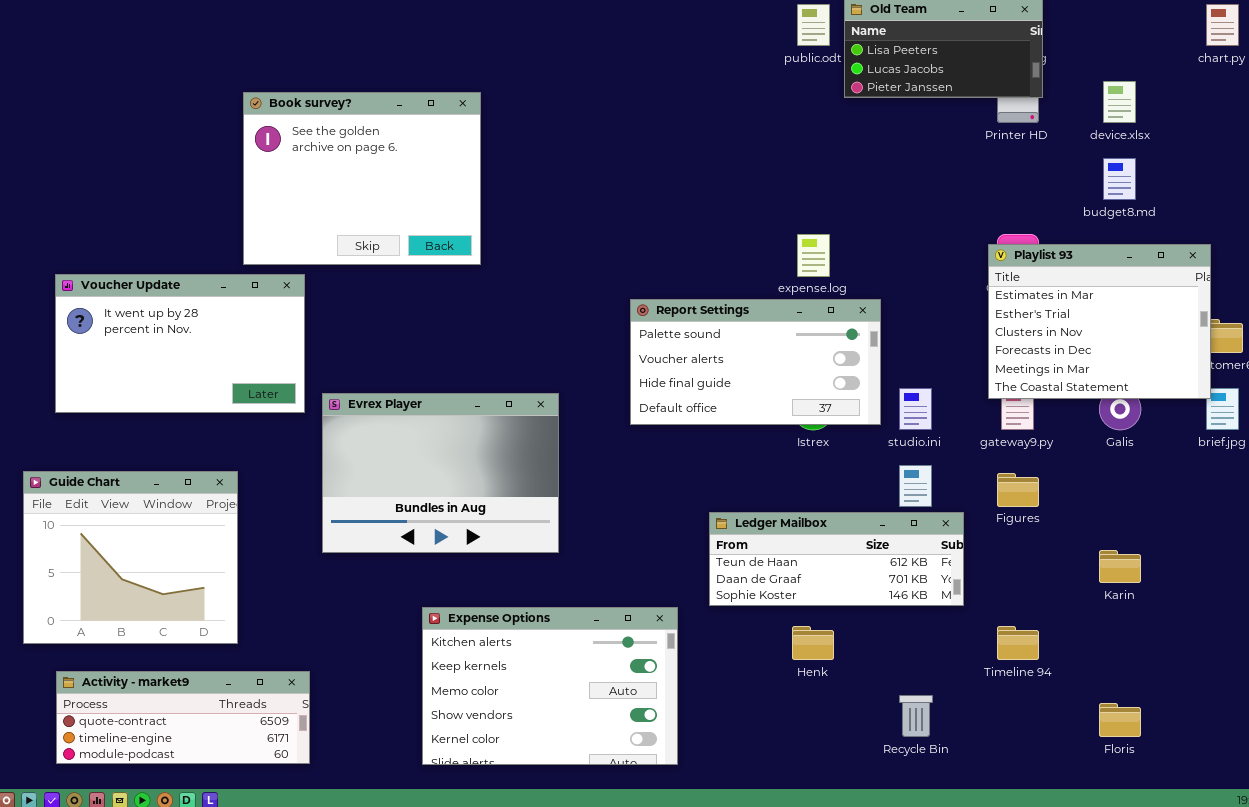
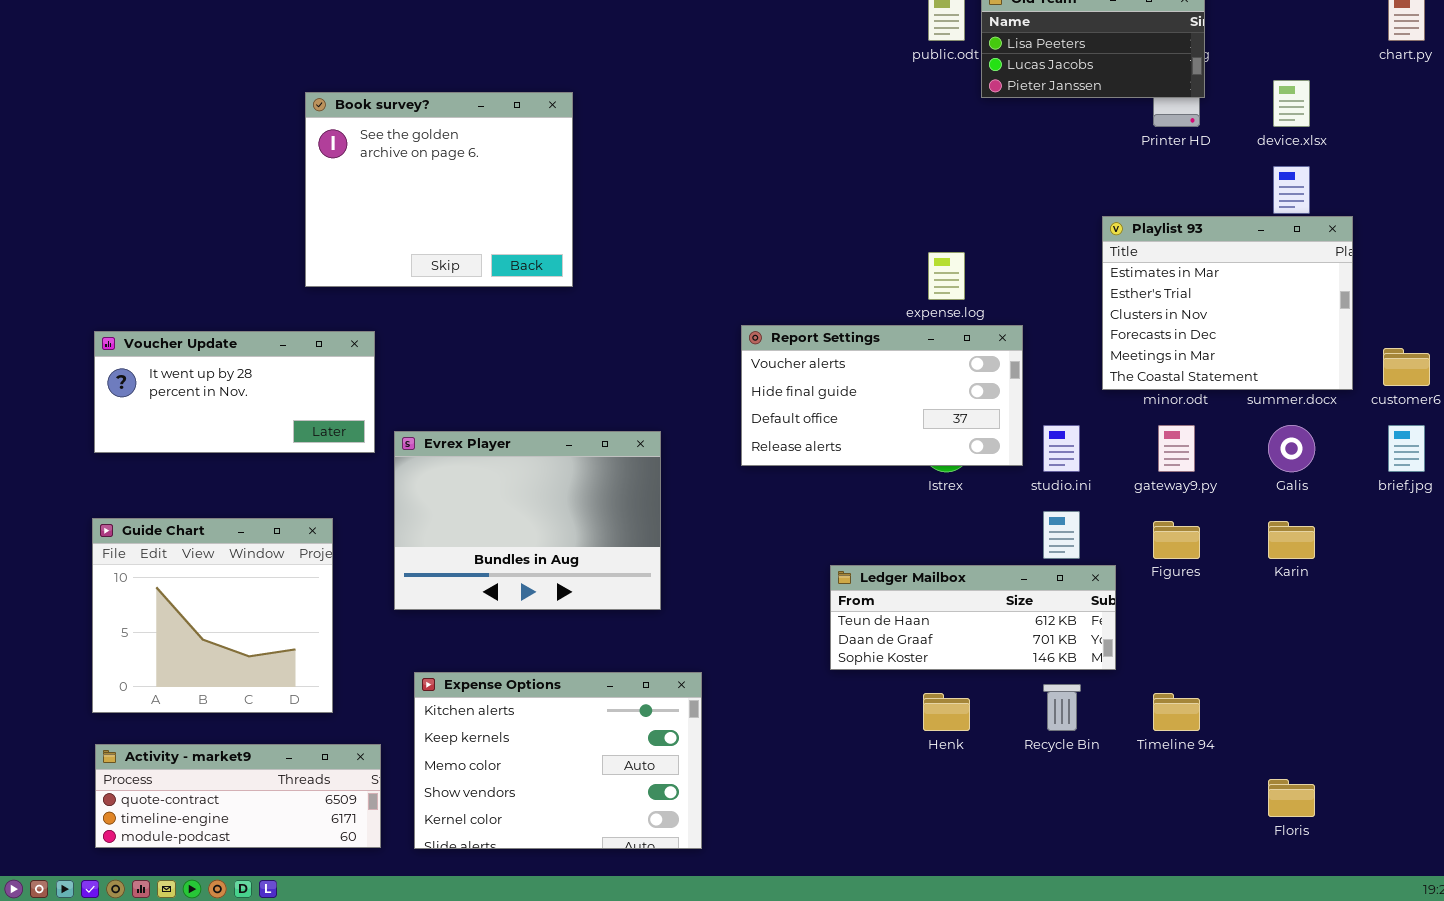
Playlist 93: [988,244,1211,399] -> [1102,216,1353,390], moved
Voucher Update: [55,274,305,413] -> [94,331,375,453], resized
Report Settings: [630,299,881,425] -> [741,325,1023,466], scrolled down 1 row
Guide Chart: [23,471,238,644] -> [92,518,333,713], moved
Karin: [1099,550,1141,583] -> [1268,521,1315,559], moved
Expense Options: [422,607,678,765] -> [414,672,702,849], moved
Recycle Bin: [899,695,933,737] -> [1043,684,1081,731], moved

